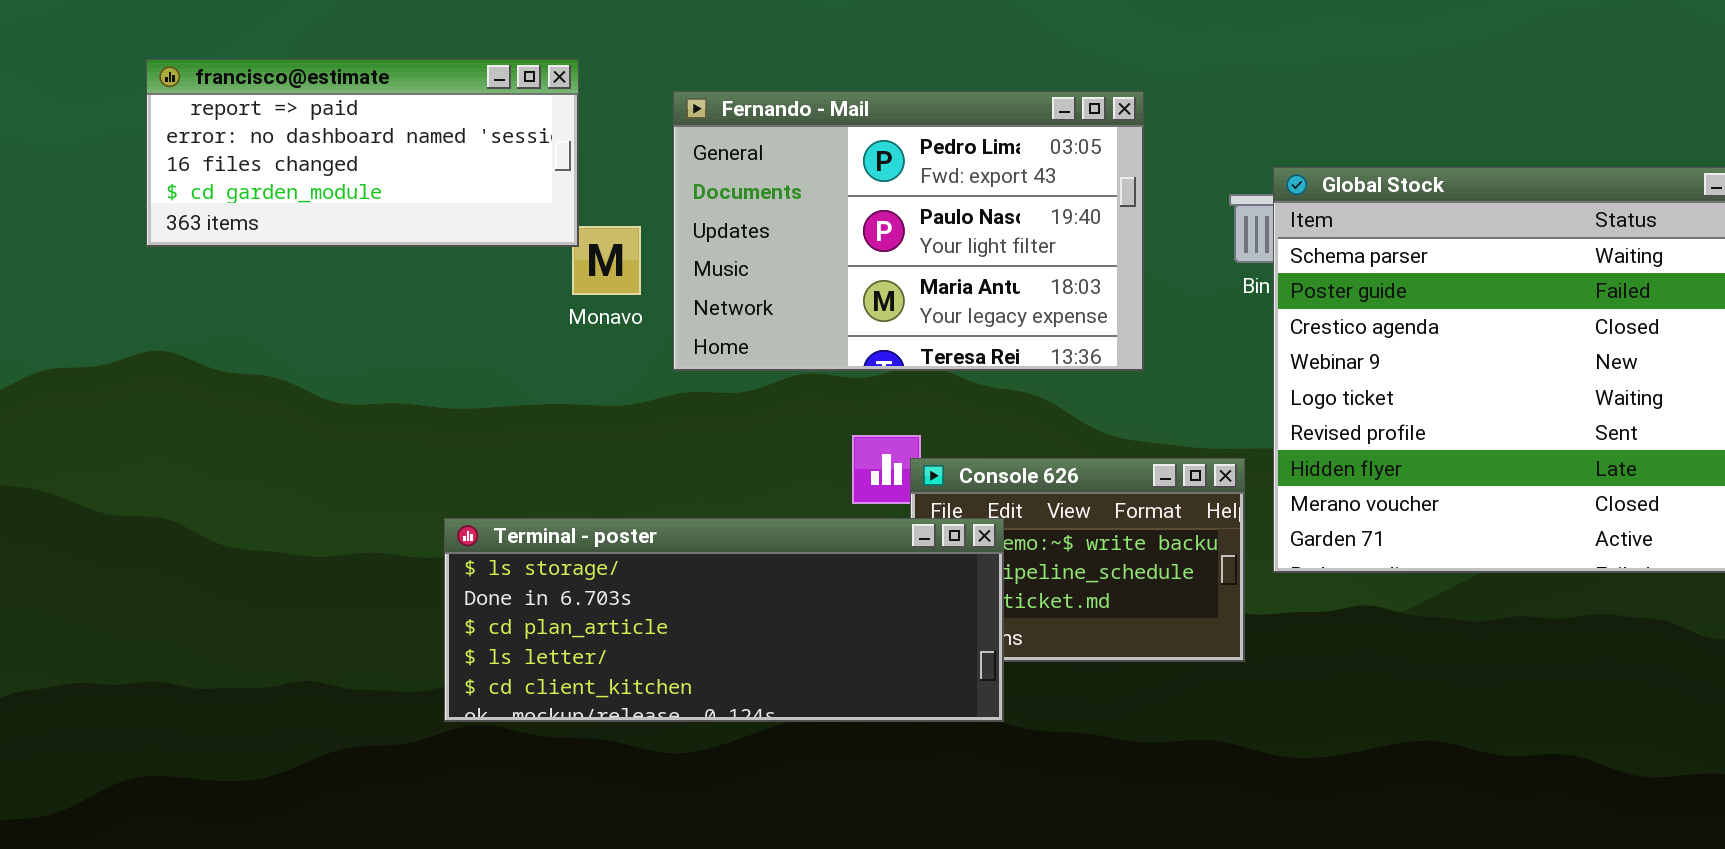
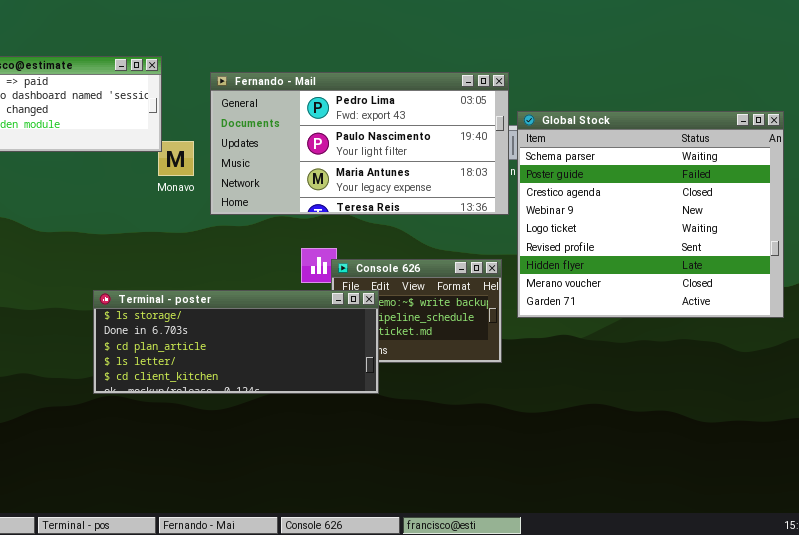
Fernando - Mail: [673,91,1144,371] -> [210,72,509,215], resized

